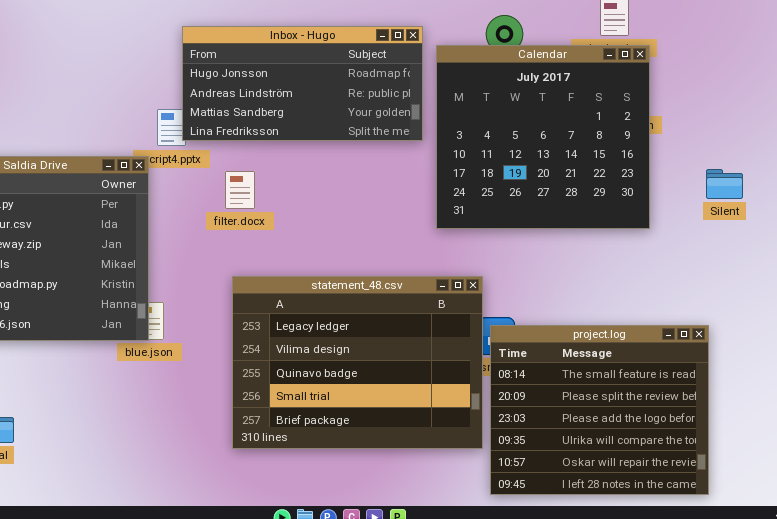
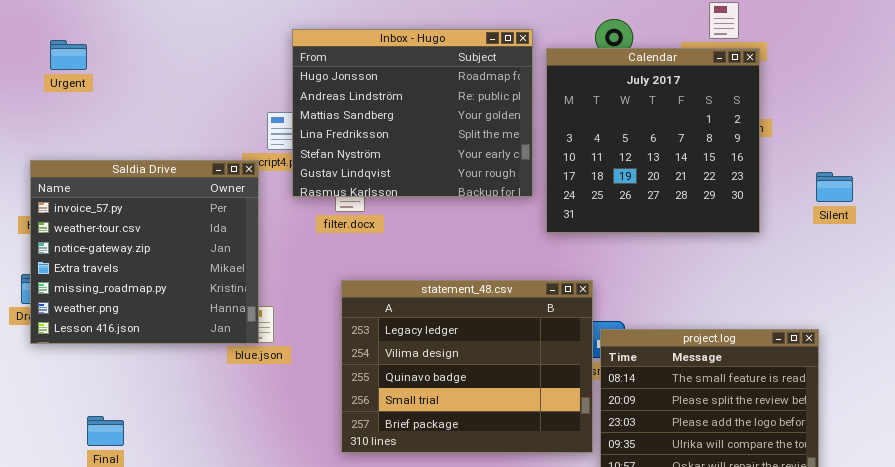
Inbox - Hugo: [182,26,423,141] -> [292,29,533,197], resized

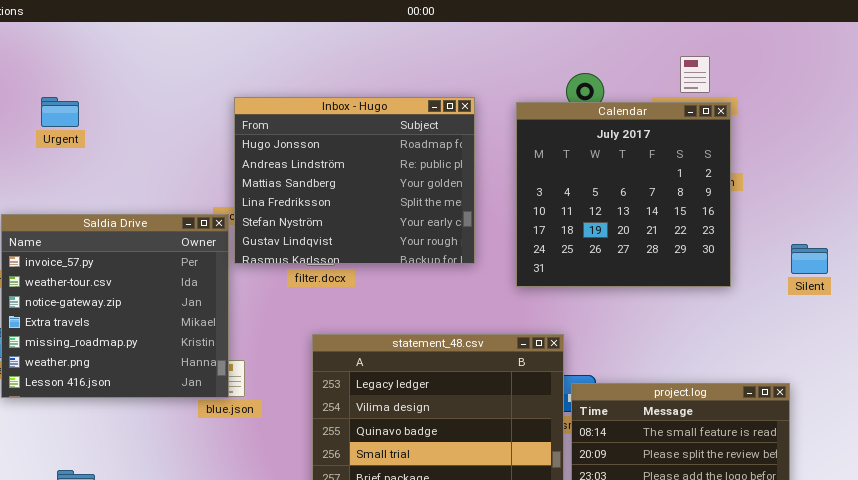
Inbox - Hugo: [292,29,533,197] -> [234,97,475,264], moved
Urgent: [50,40,87,70] -> [41,97,79,127], moved
Silent: [816,172,853,202] -> [791,244,828,274], moved

